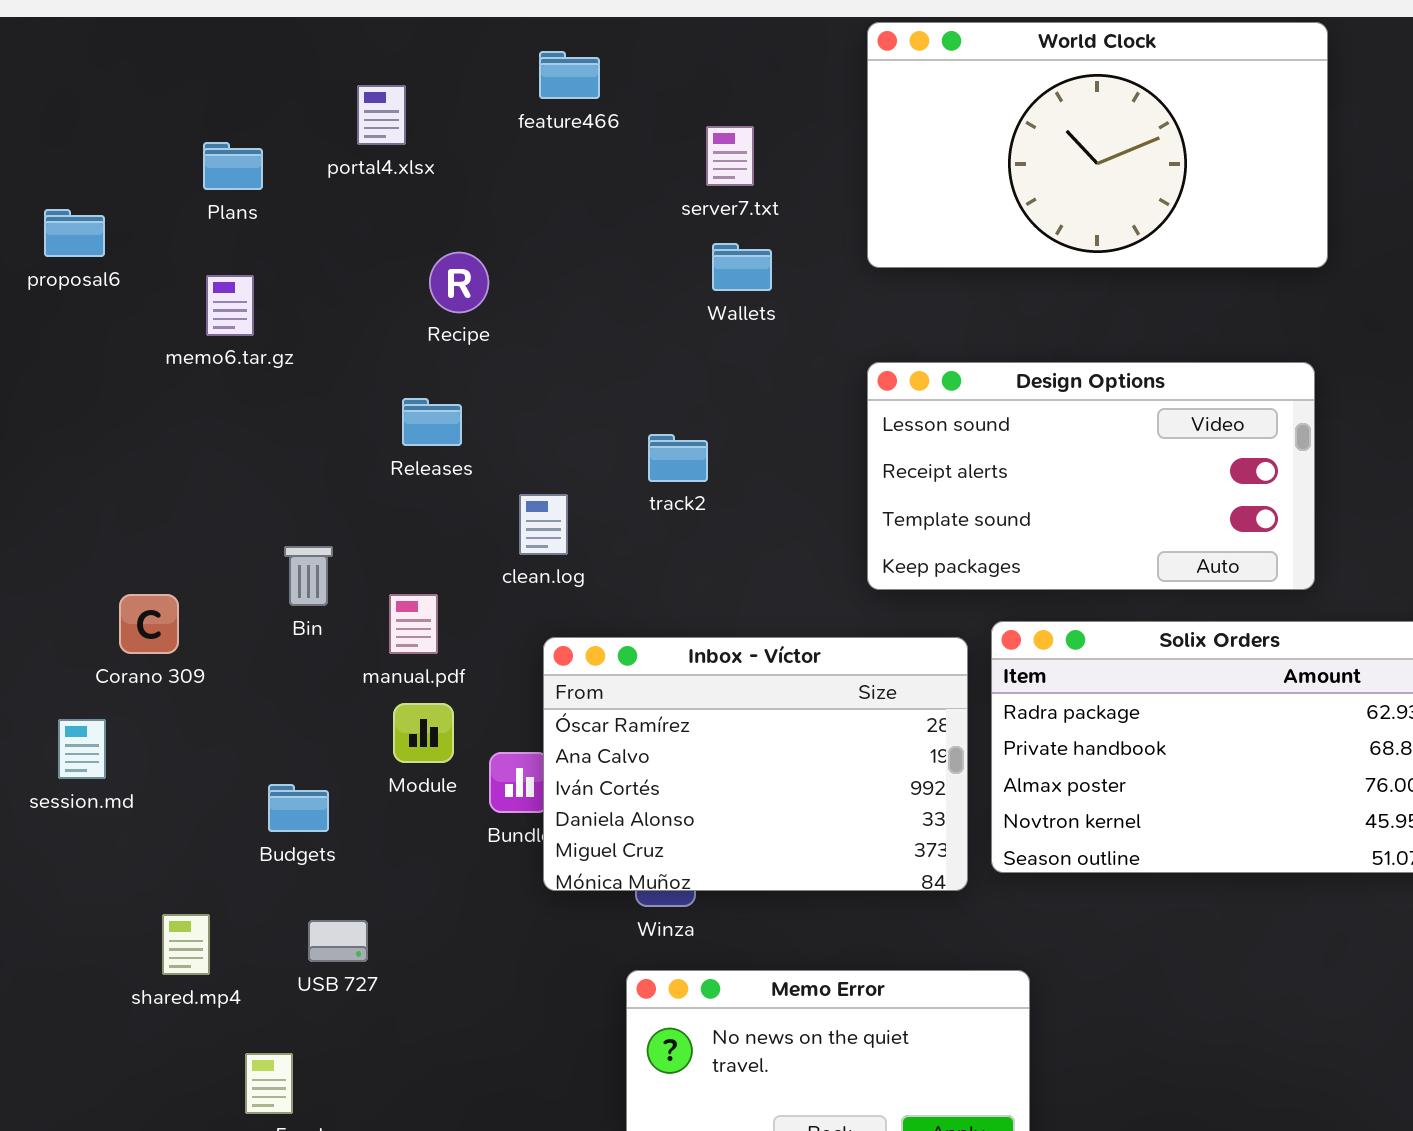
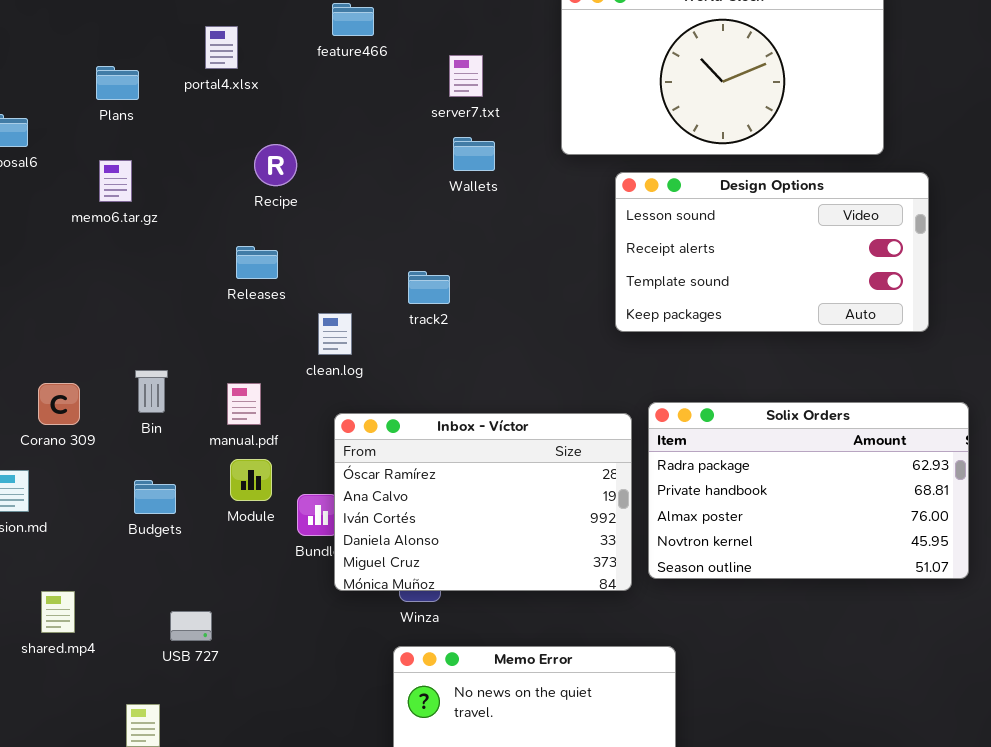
Design Options: [867,362,1315,590] -> [615,172,929,332], moved
Bin: [284,546,333,606] -> [135,370,168,413], moved
Budgets: [268,784,329,832] -> [134,480,176,514], moved
shared.mp4: [162,914,210,975] -> [41,591,75,633], moved

